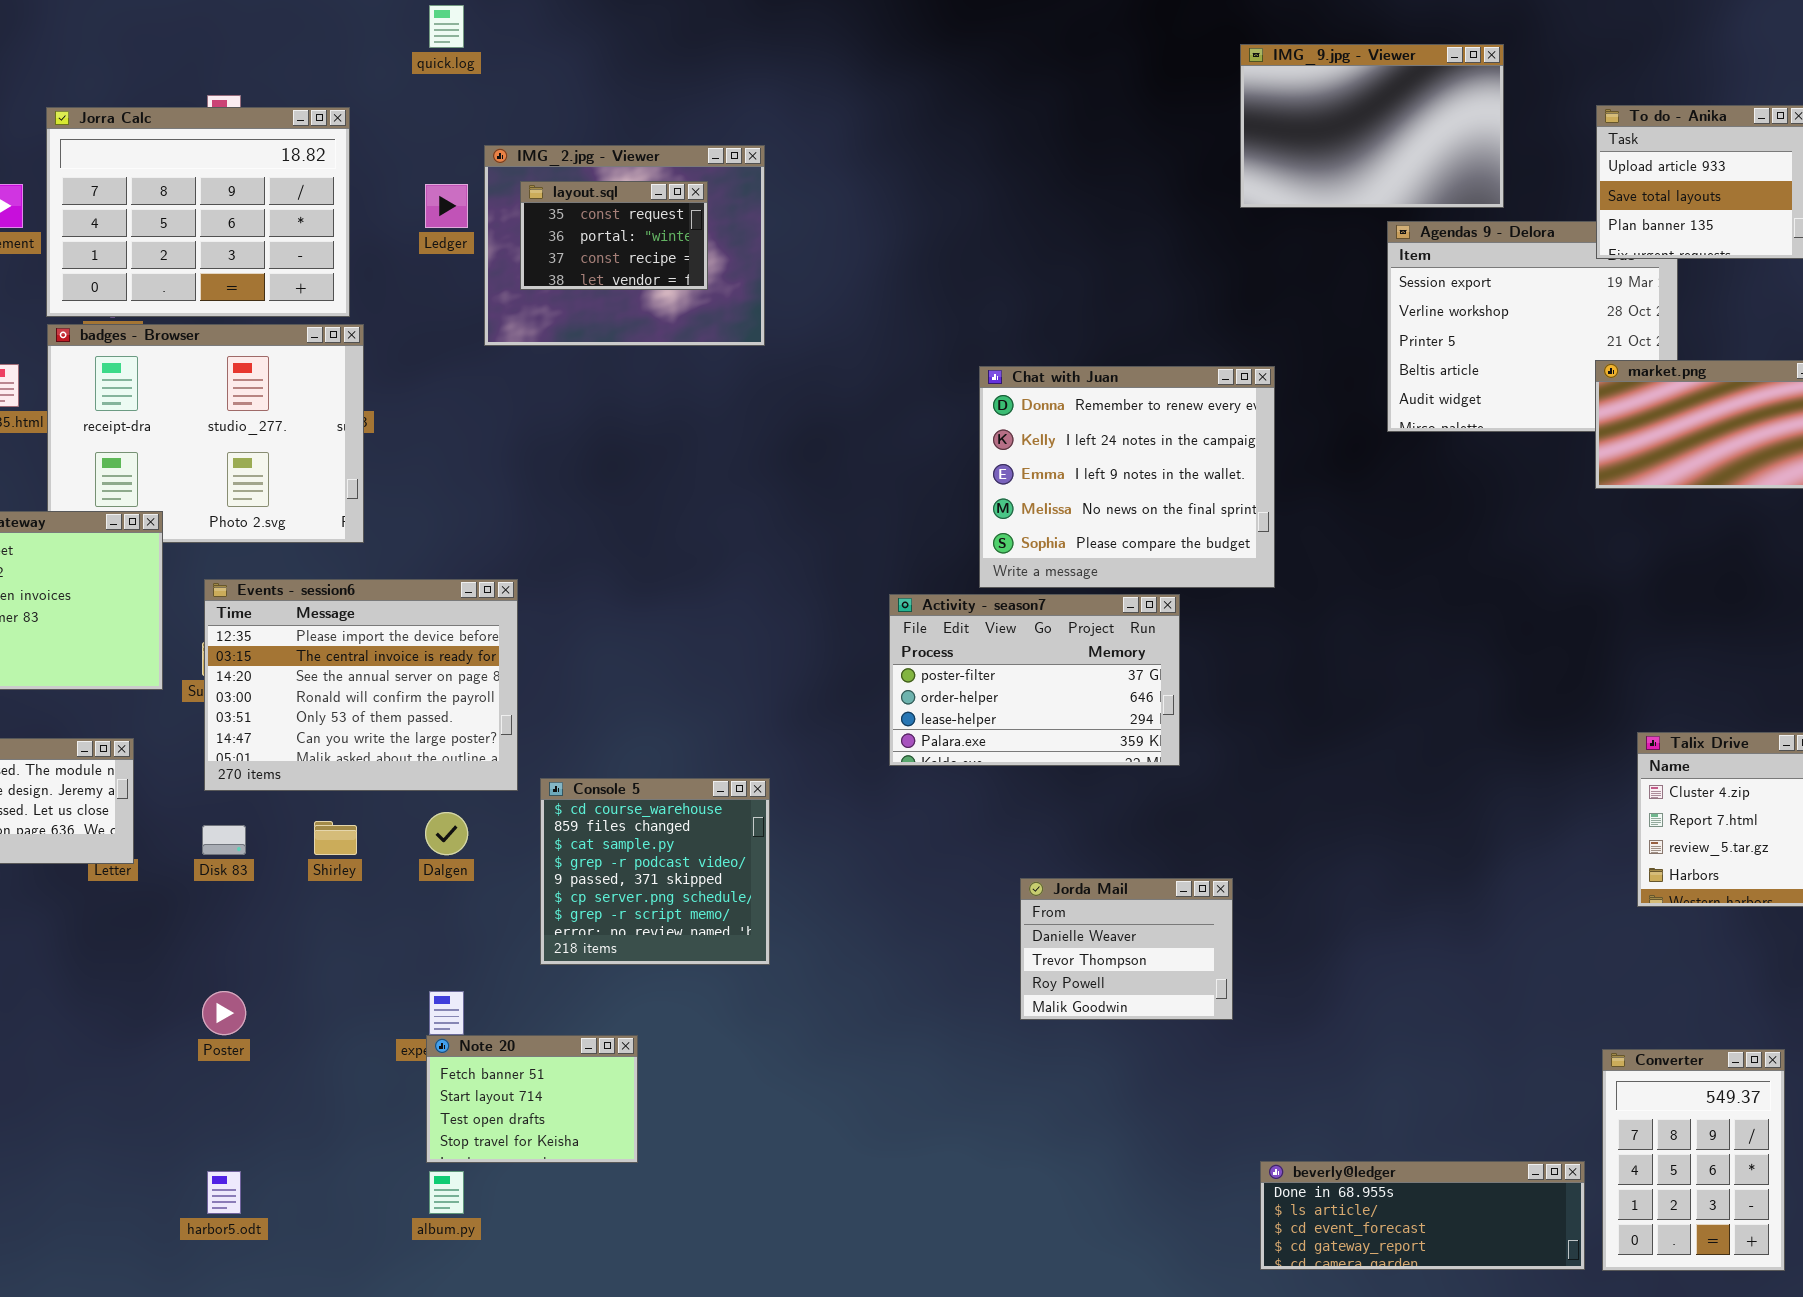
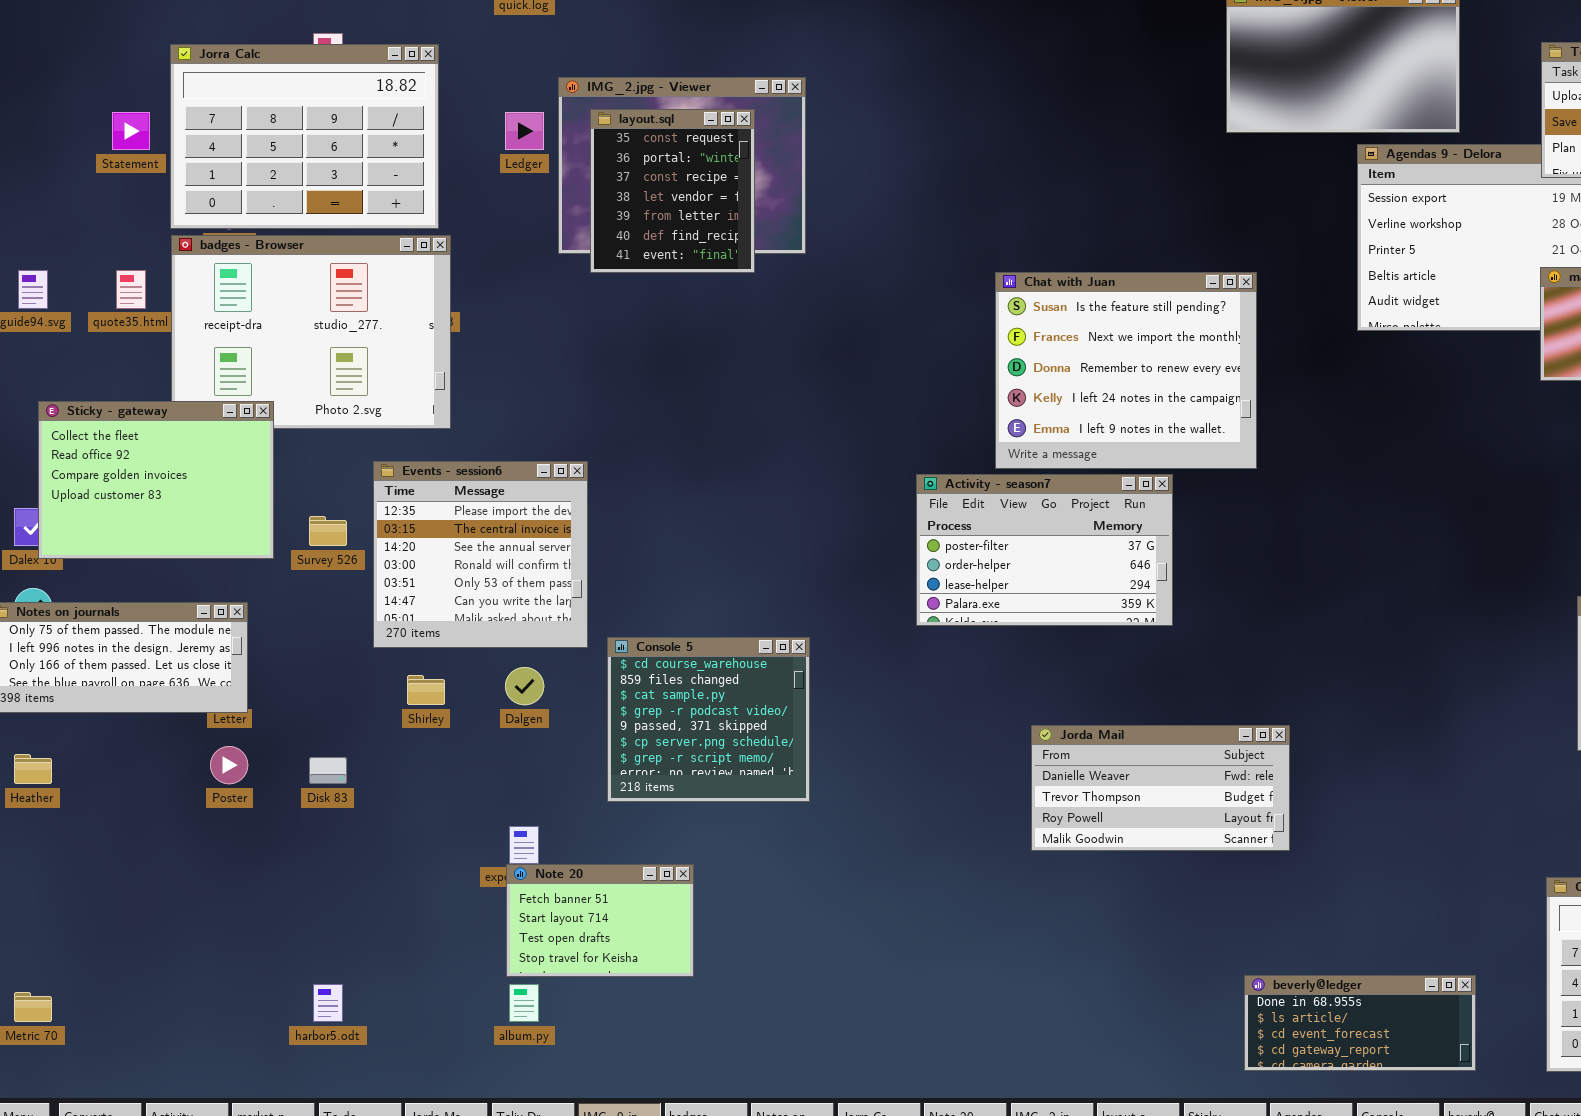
layout.sql: [520,181,708,290] -> [590,109,755,273], resized
Chat with Juan: [979,366,1275,588] -> [995,272,1257,469], scrolled up 2 rows
Events - session6: [204,579,518,791] -> [373,461,588,648], resized
Disk 83: [202,825,246,855] -> [309,757,347,784], moved
Jorda Mail: [1020,878,1233,1020] -> [1031,725,1290,851], resized
Poster: [202,991,246,1035] -> [210,746,248,784], moved
beverly@ledger: [1260,1161,1585,1270] -> [1244,975,1476,1071], resized

